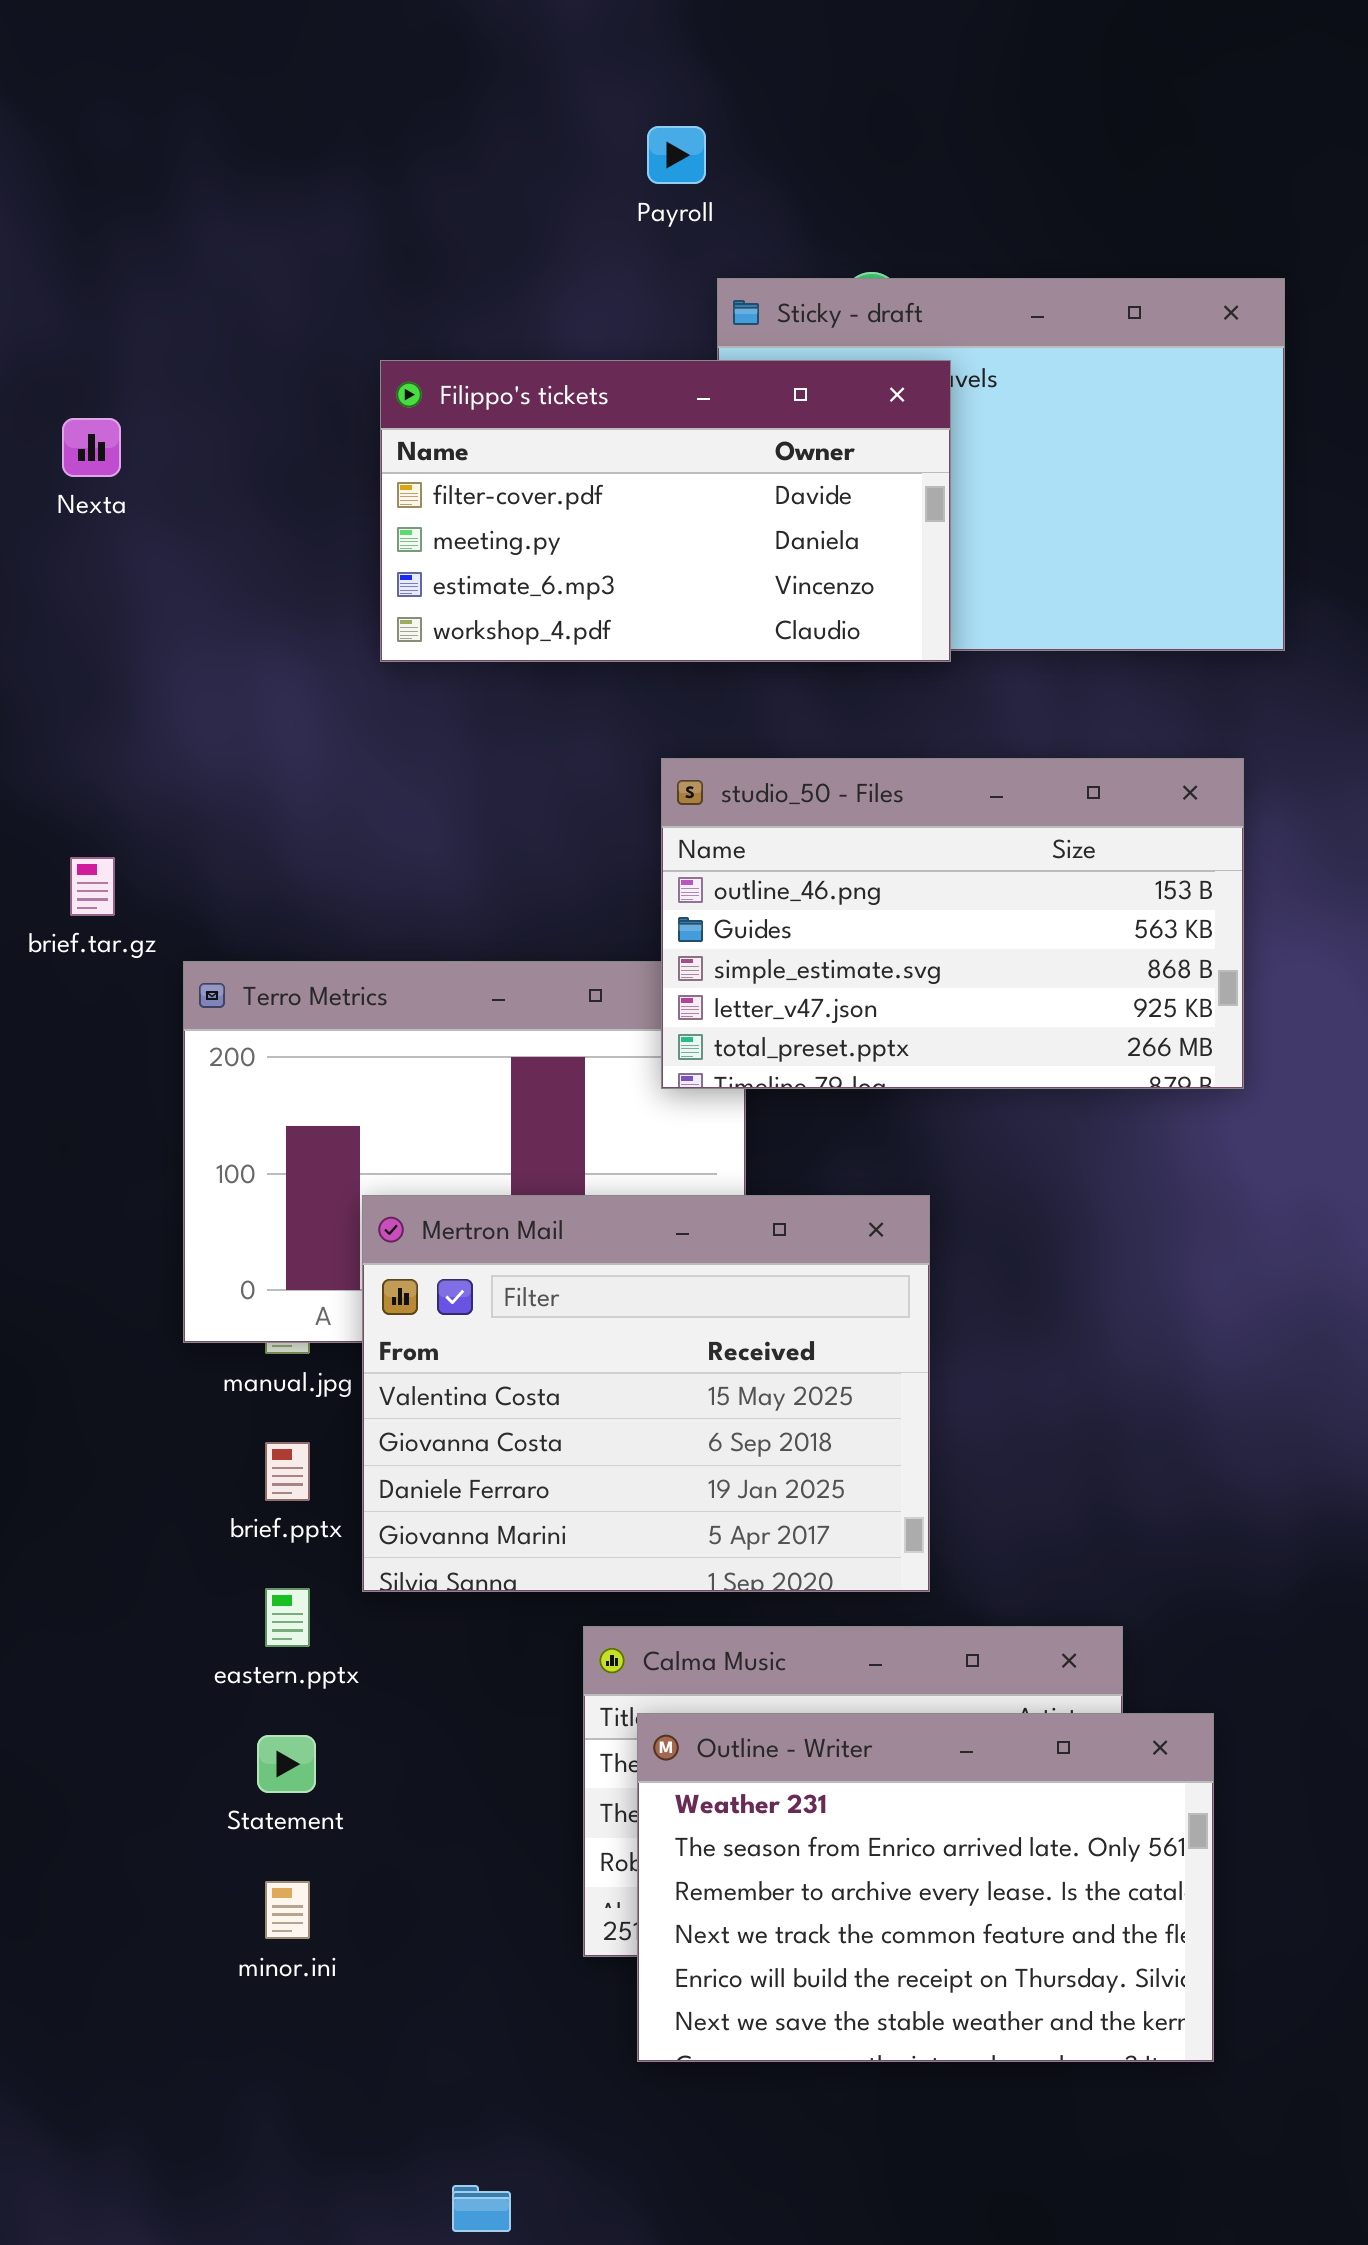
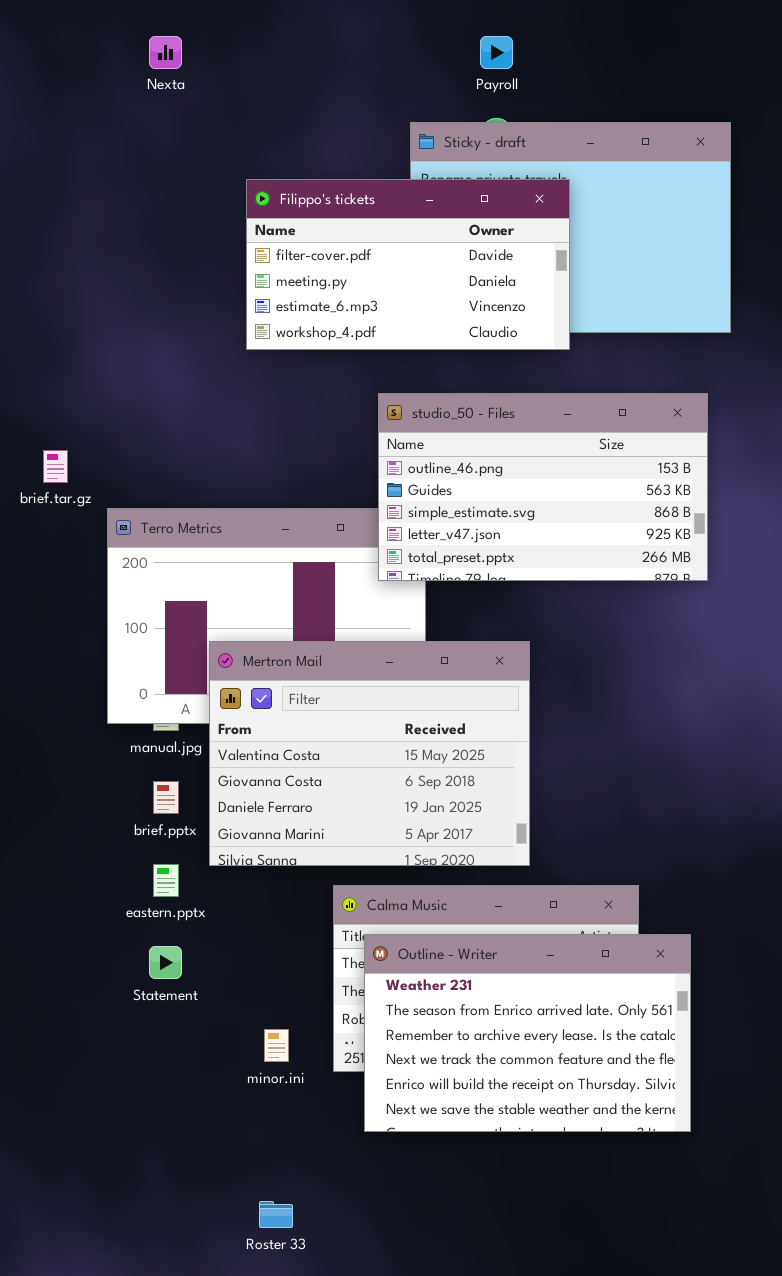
Payroll: [647,126,706,184] -> [480,36,513,69], moved
Filippo's tickets: [380,360,951,662] -> [246,179,570,350], moved
Nexta: [62,418,121,477] -> [149,36,182,69], moved
minor.ini: [265,1881,310,1939] -> [264,1029,289,1062], moved

